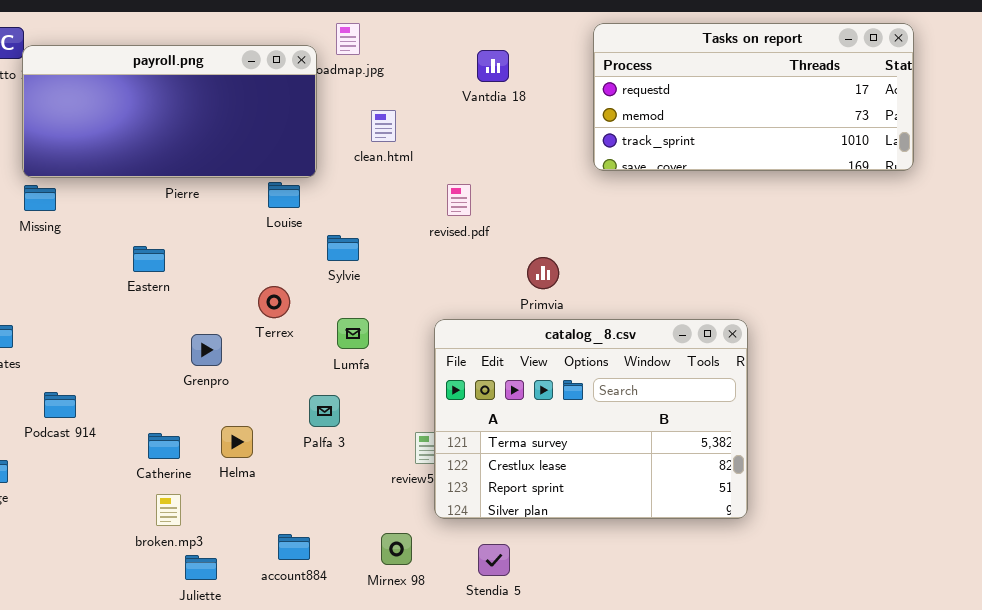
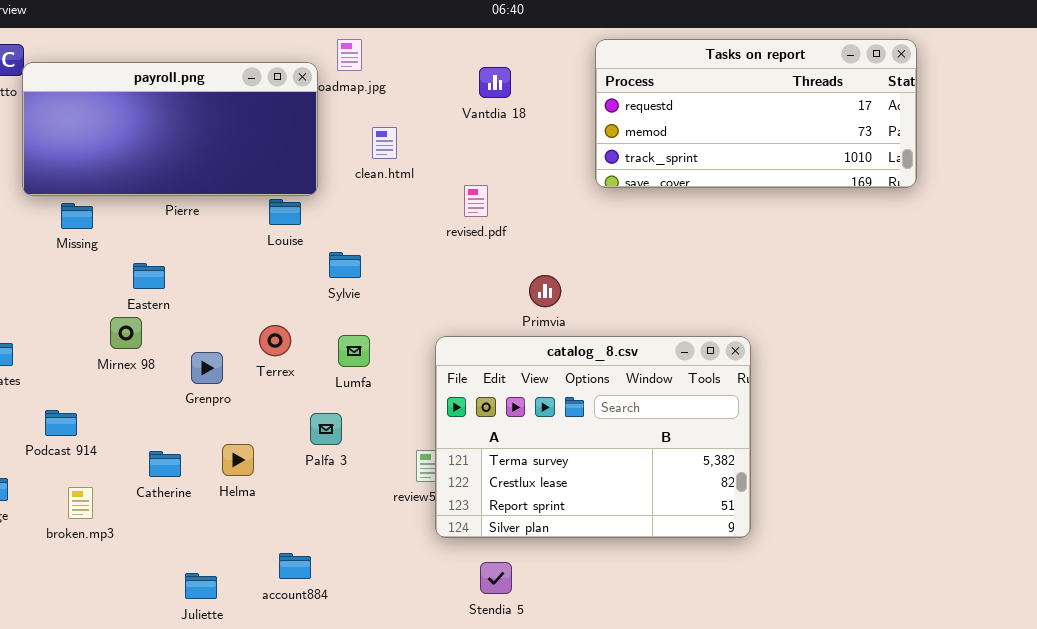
revised.pdf: [447,184,471,216] -> [464,185,488,217], moved
Missing: [24,185,56,211] -> [61,203,93,229], moved
Terrex: [258,286,290,318] -> [259,325,291,356], moved
broken.mp3: [156,494,181,526] -> [68,487,93,519], moved
Mirnex 98: [381,533,412,565] -> [110,317,142,349], moved

